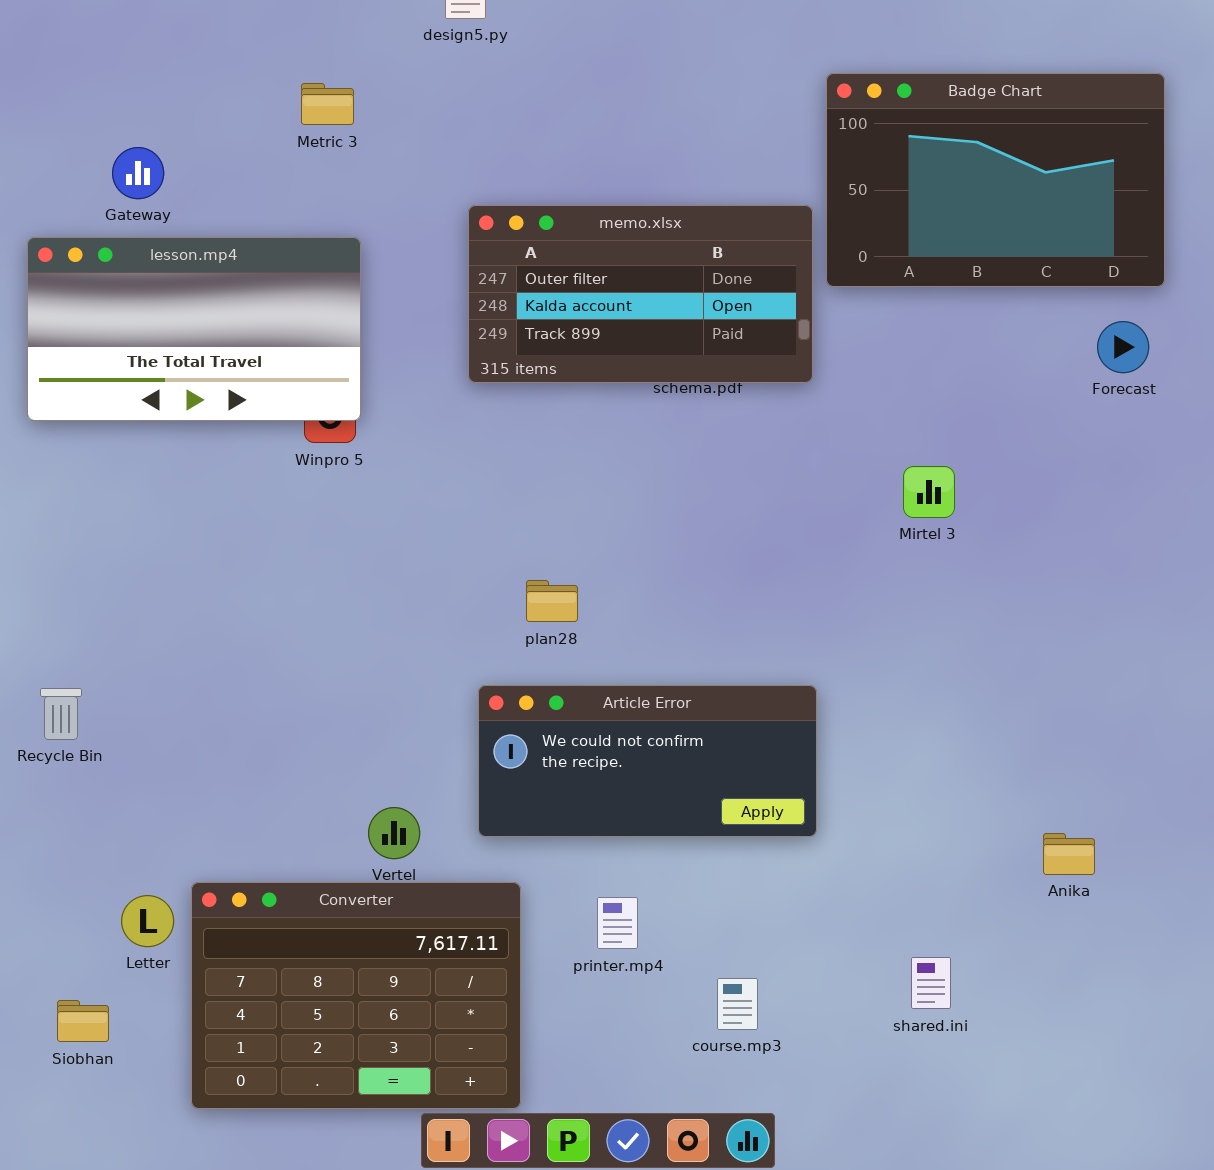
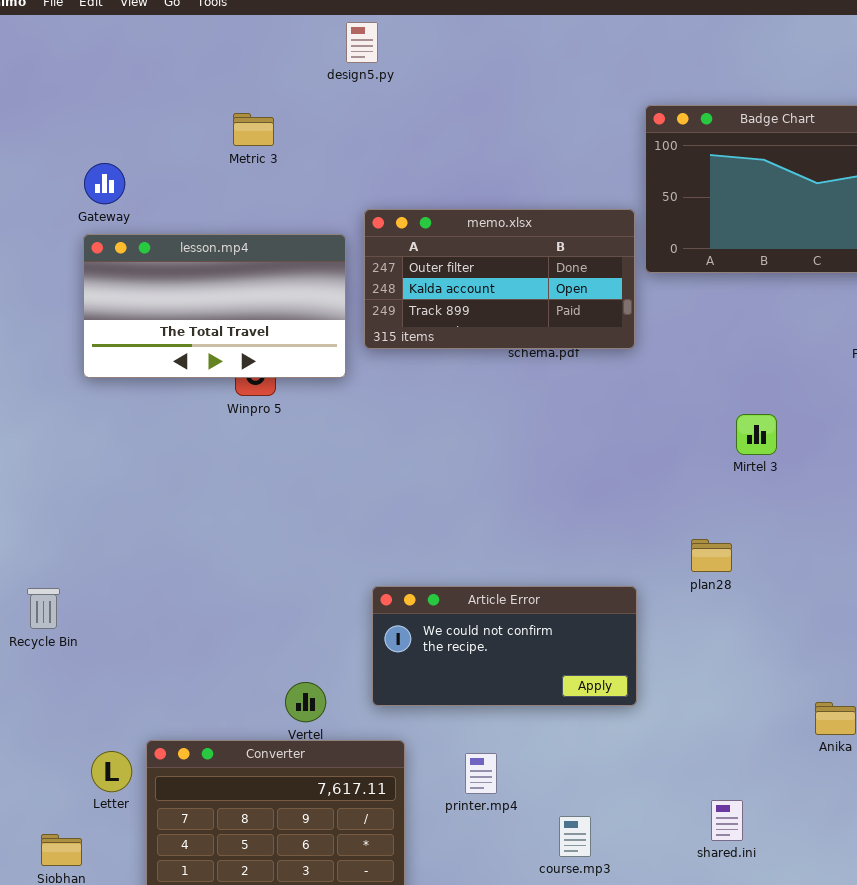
lesson.mp4: [27,237,361,421] -> [83,234,346,378], moved
Mirtel 3: [903,466,955,518] -> [736,414,777,455], moved
plan28: [526,580,578,622] -> [691,539,732,572], moved

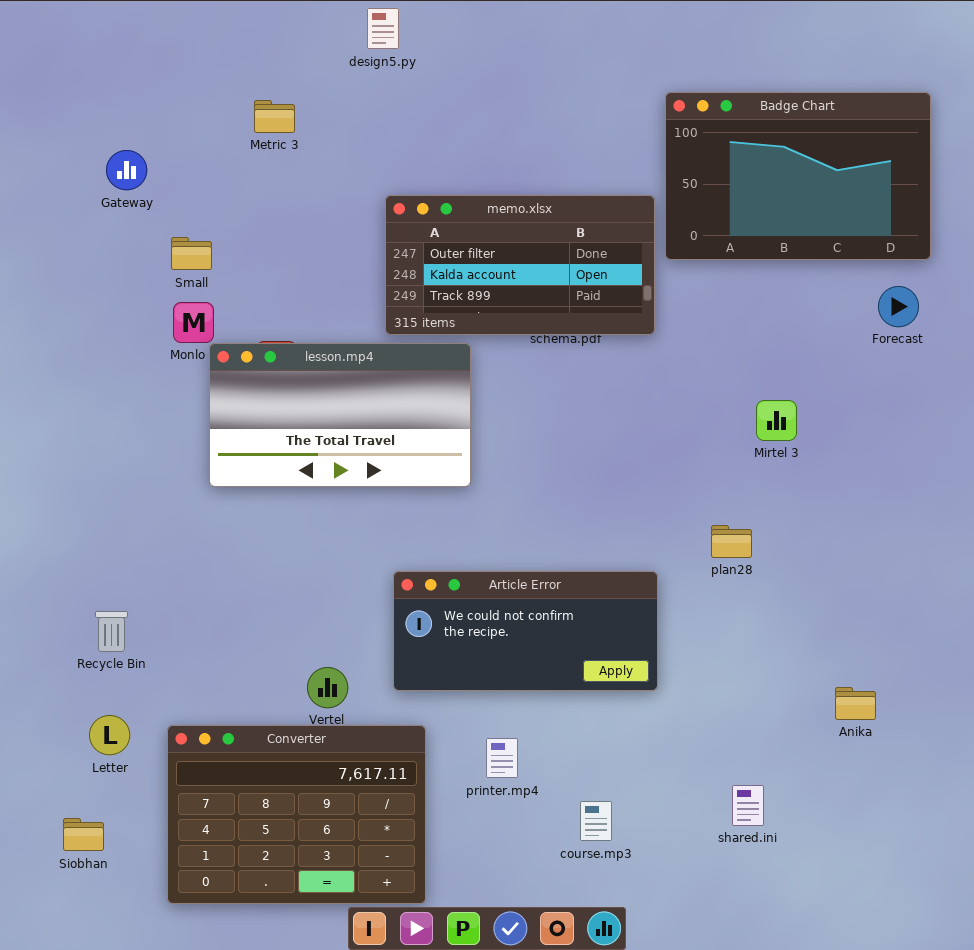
lesson.mp4: [83,234,346,378] -> [209,343,471,487], moved
Recycle Bin: [27,588,60,629] -> [95,611,128,652], moved
Letter: [91,751,132,792] -> [89,715,130,755], moved

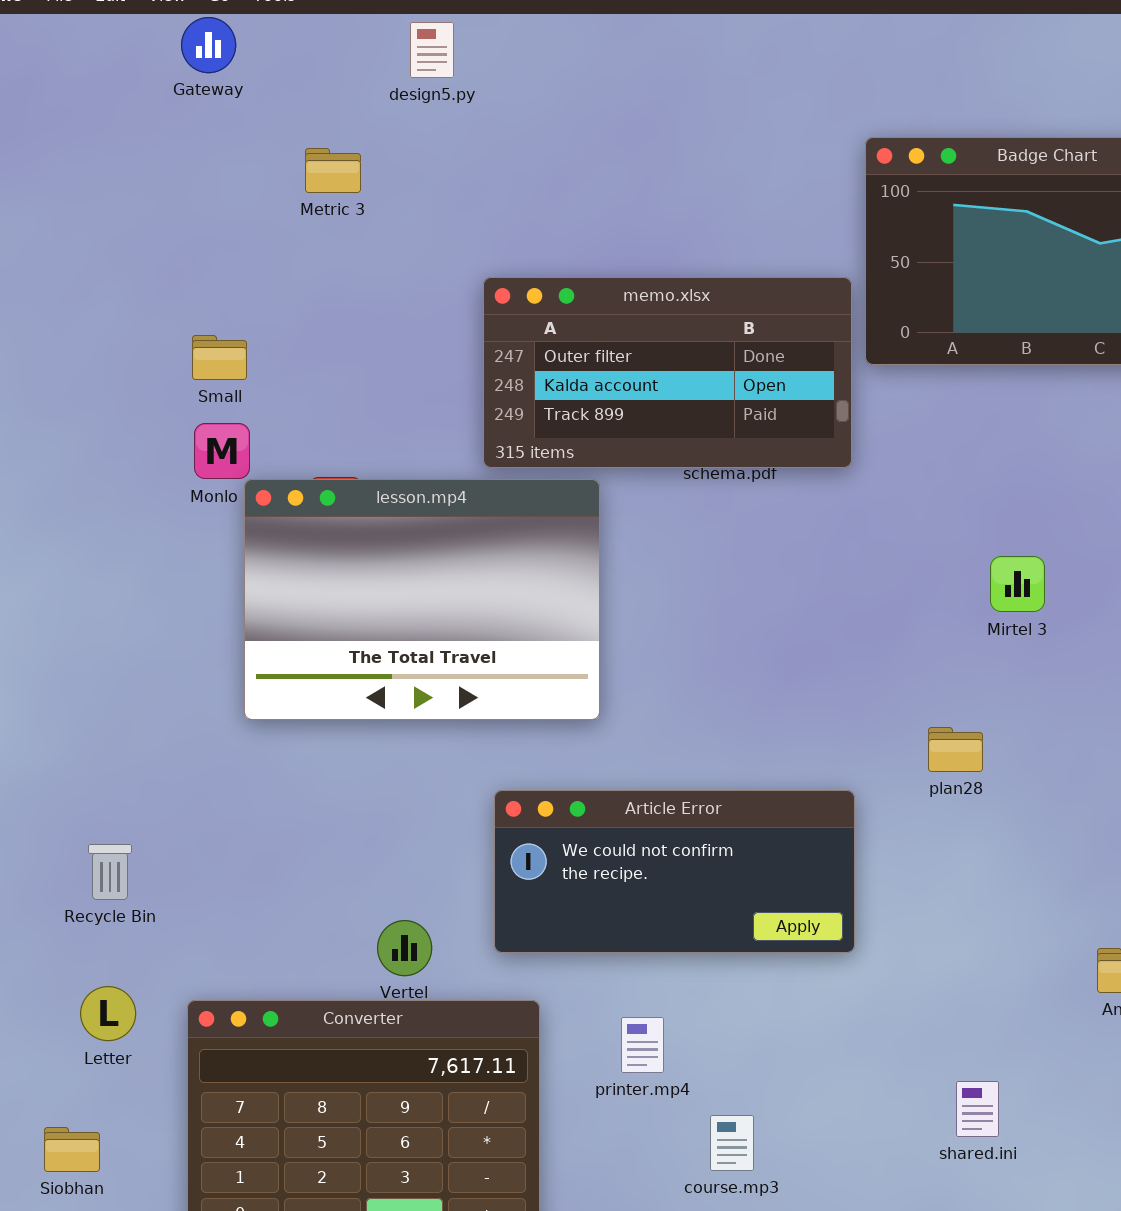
design5.py: [367,8,399,49] -> [410,22,454,78], moved
Gateway: [106,150,147,190] -> [181,17,236,73], moved
lesson.mp4: [209,343,471,487] -> [244,479,600,720], resized
course.mp3: [580,801,612,841] -> [710,1115,754,1171], moved

